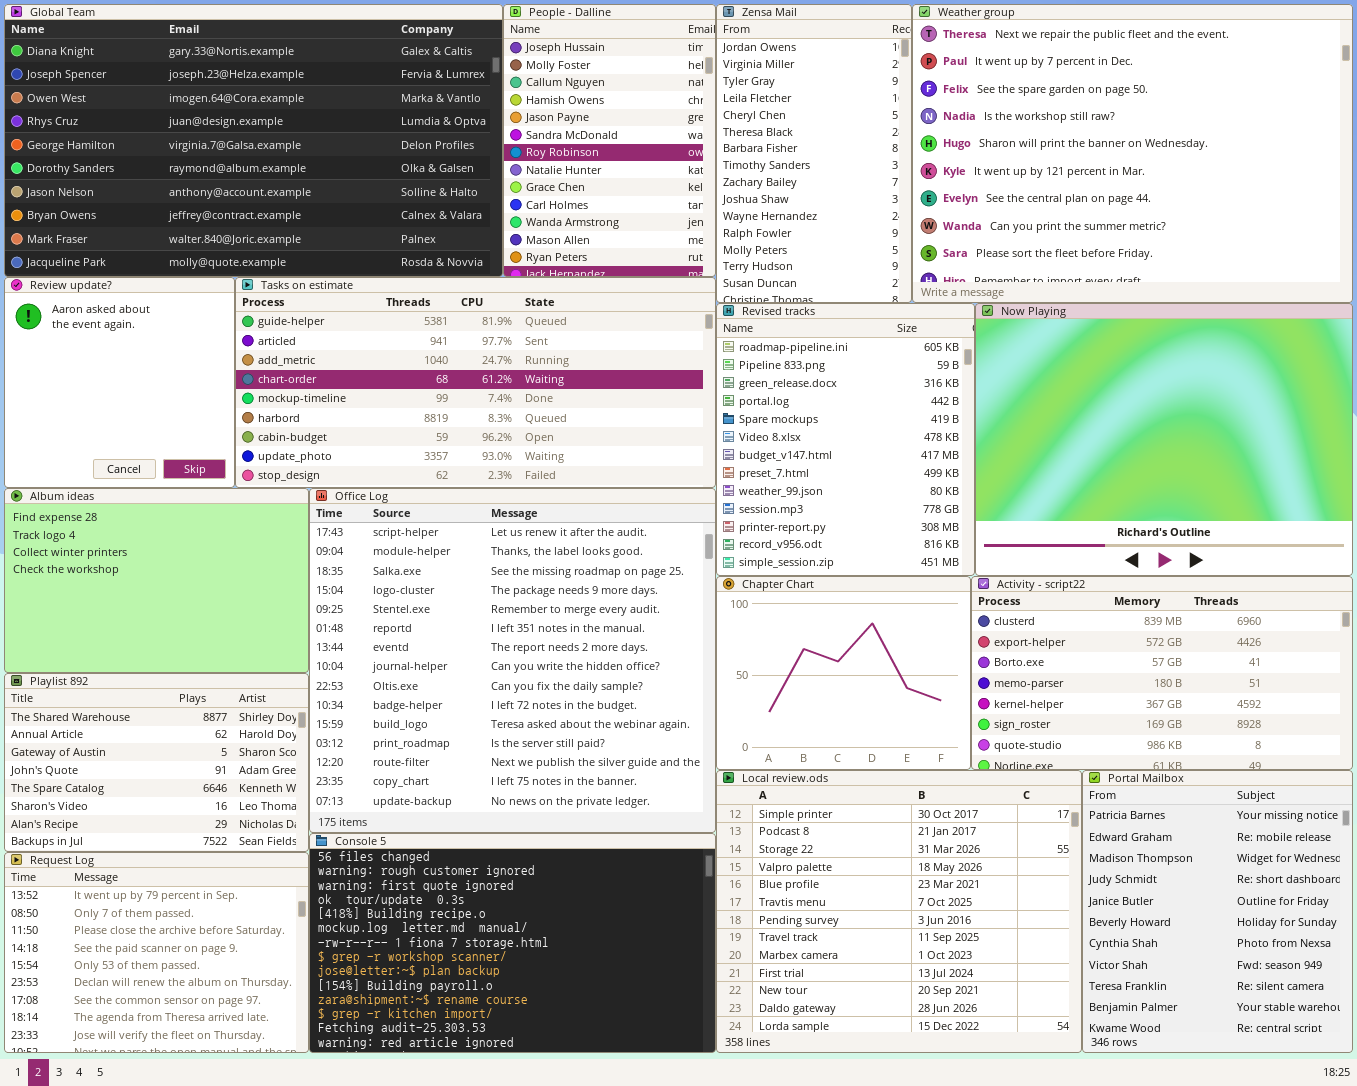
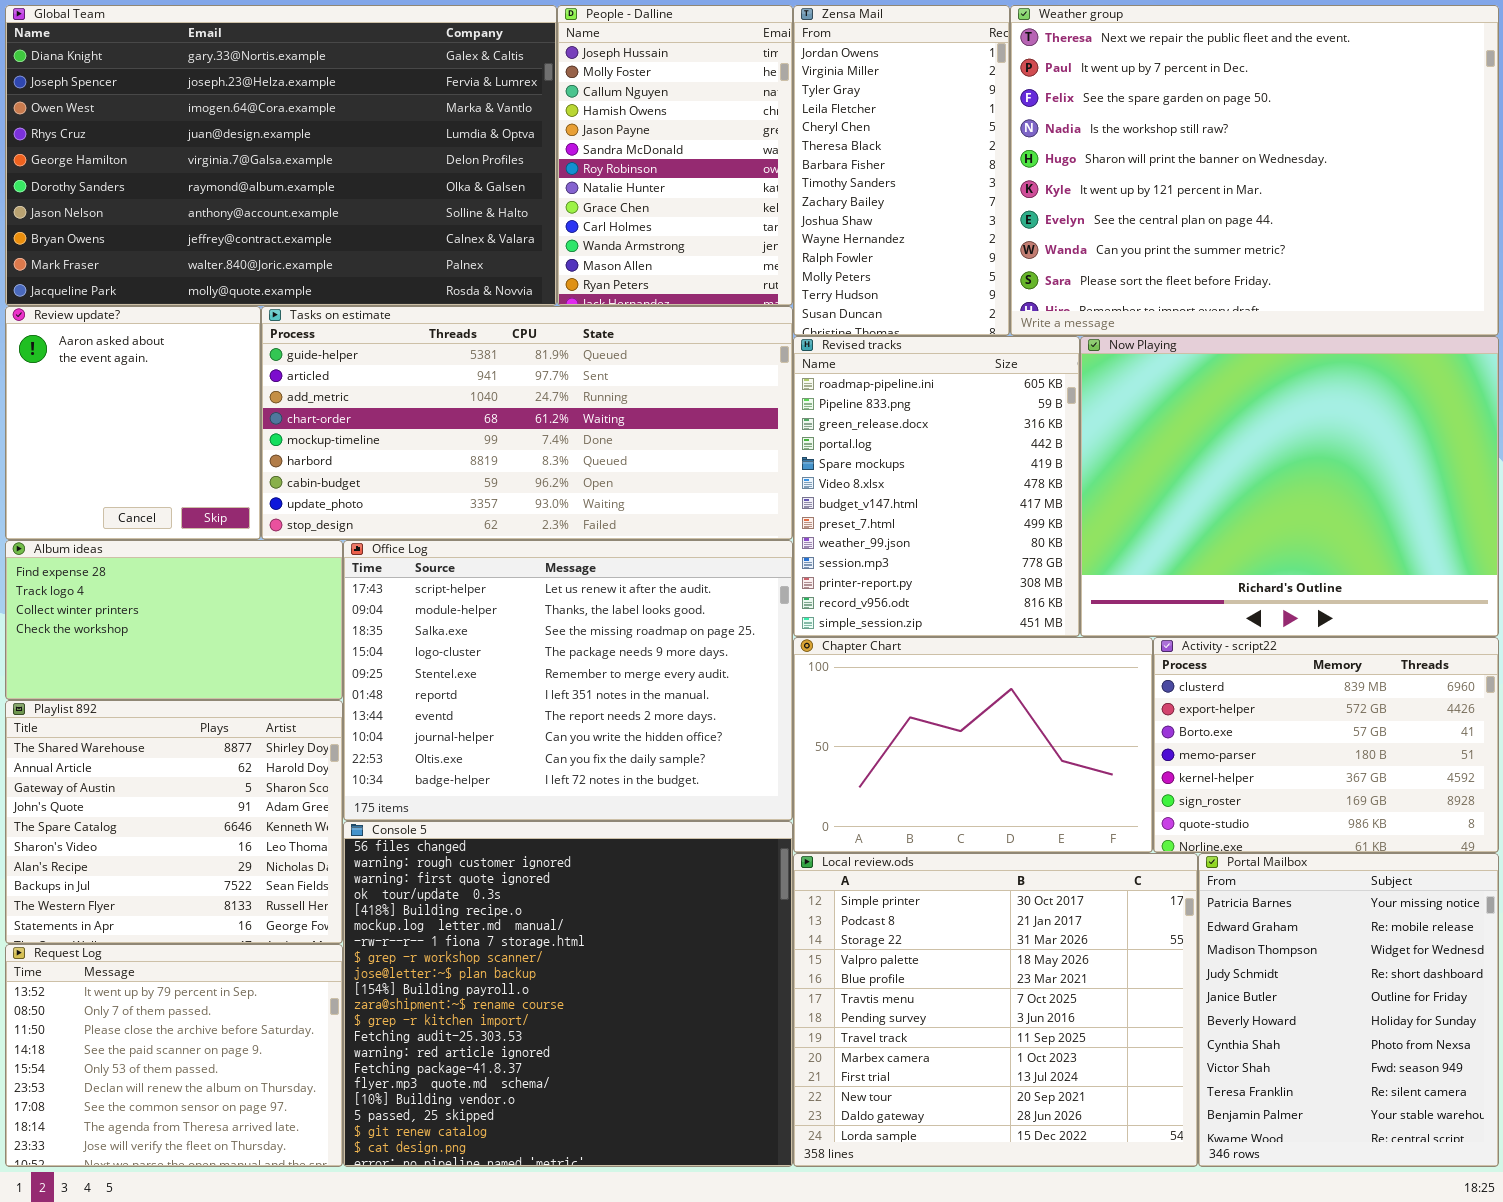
Album ideas: [4,488,309,673] -> [5,540,343,700], resized
Office Log: [309,488,716,833] -> [343,540,793,821], resized
Chapter Chart: [716,576,971,770] -> [793,637,1153,853], resized
Activity - script22: [971,576,1353,770] -> [1153,637,1499,853], resized
Playlist 892: [4,673,309,852] -> [5,700,343,944], resized
Console 5: [309,833,716,1053] -> [343,821,793,1167], resized

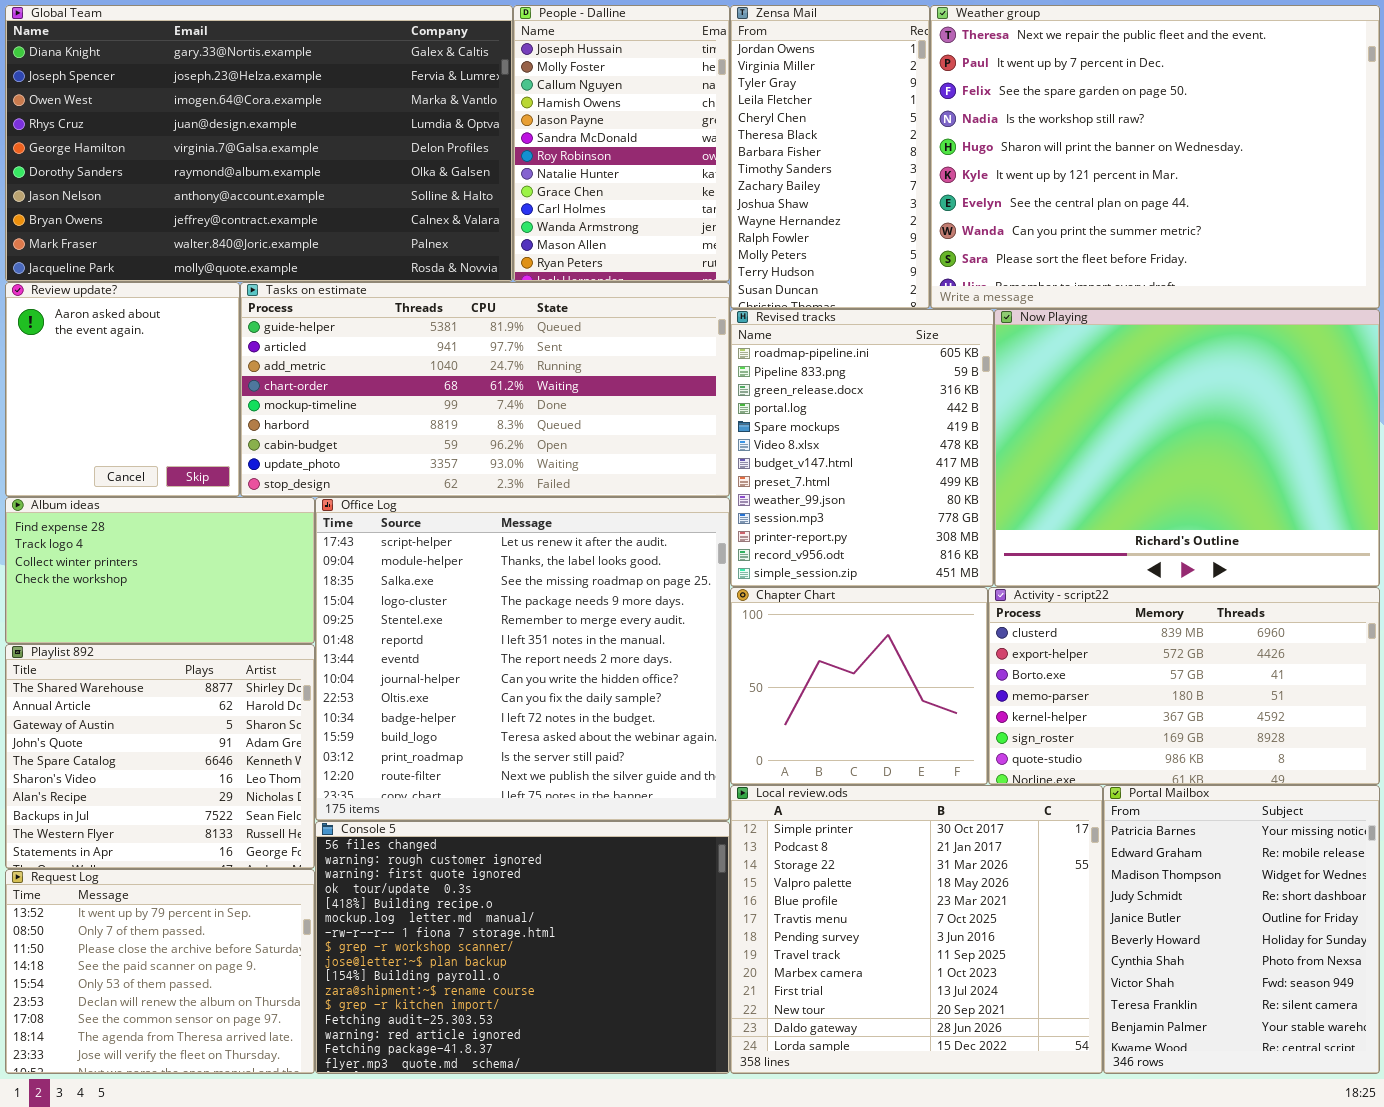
Office Log: [343,540,793,821] -> [315,497,730,821], resized
Chapter Chart: [793,637,1153,853] -> [730,587,988,785], resized
Activity - script22: [1153,637,1499,853] -> [988,587,1380,785], resized
Console 5: [343,821,793,1167] -> [315,821,730,1074], resized

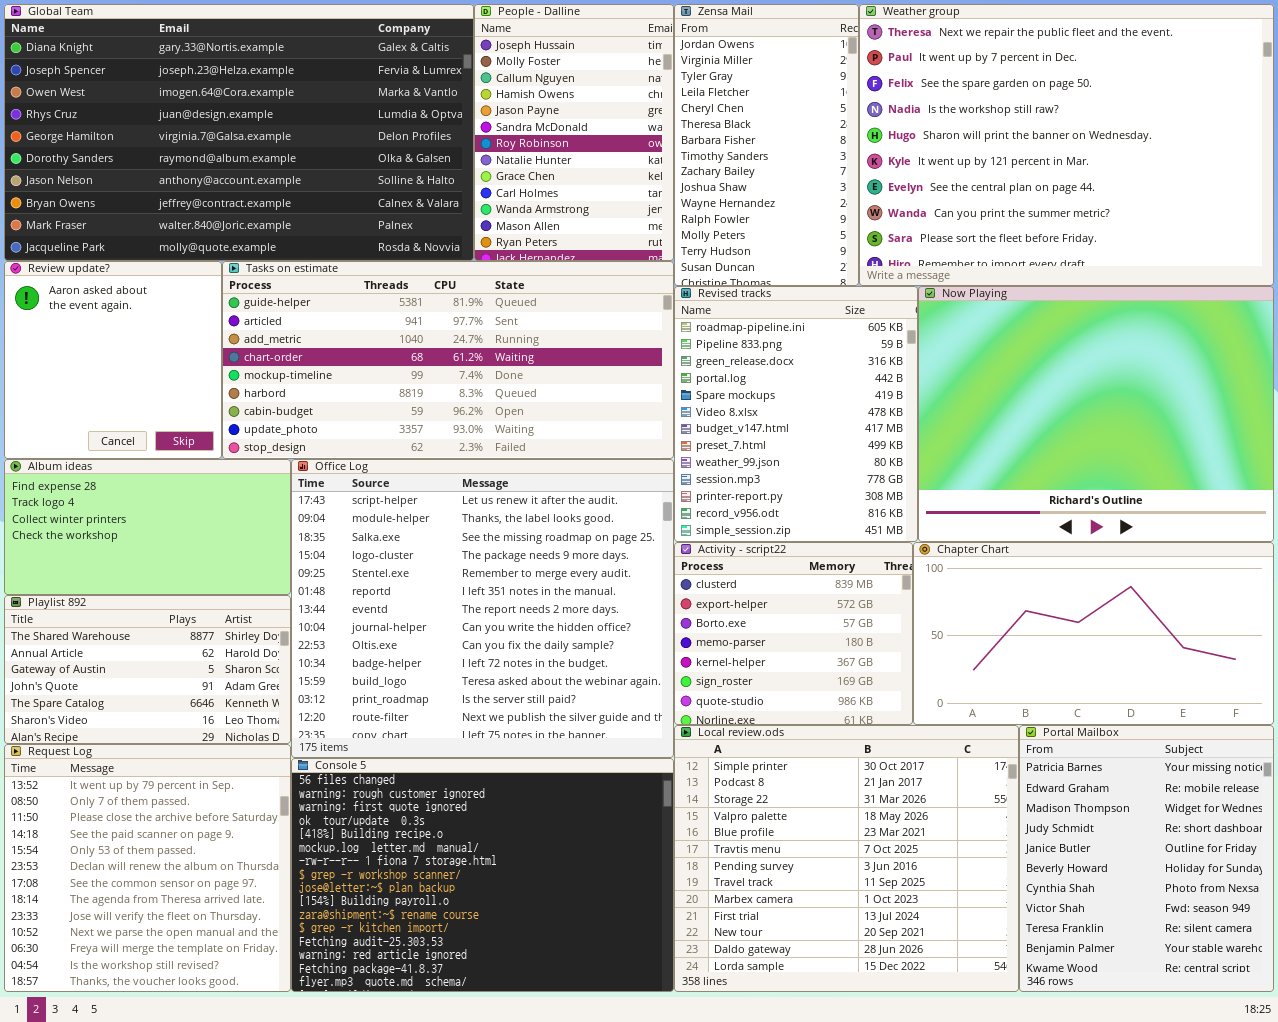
Chapter Chart: [730,587,988,785] -> [913,542,1274,725], moved, resized
Activity - script22: [988,587,1380,785] -> [674,542,913,725], moved, resized
Playlist 892: [5,644,315,869] -> [4,595,291,744], resized
Request Log: [5,869,315,1074] -> [4,744,291,992], resized

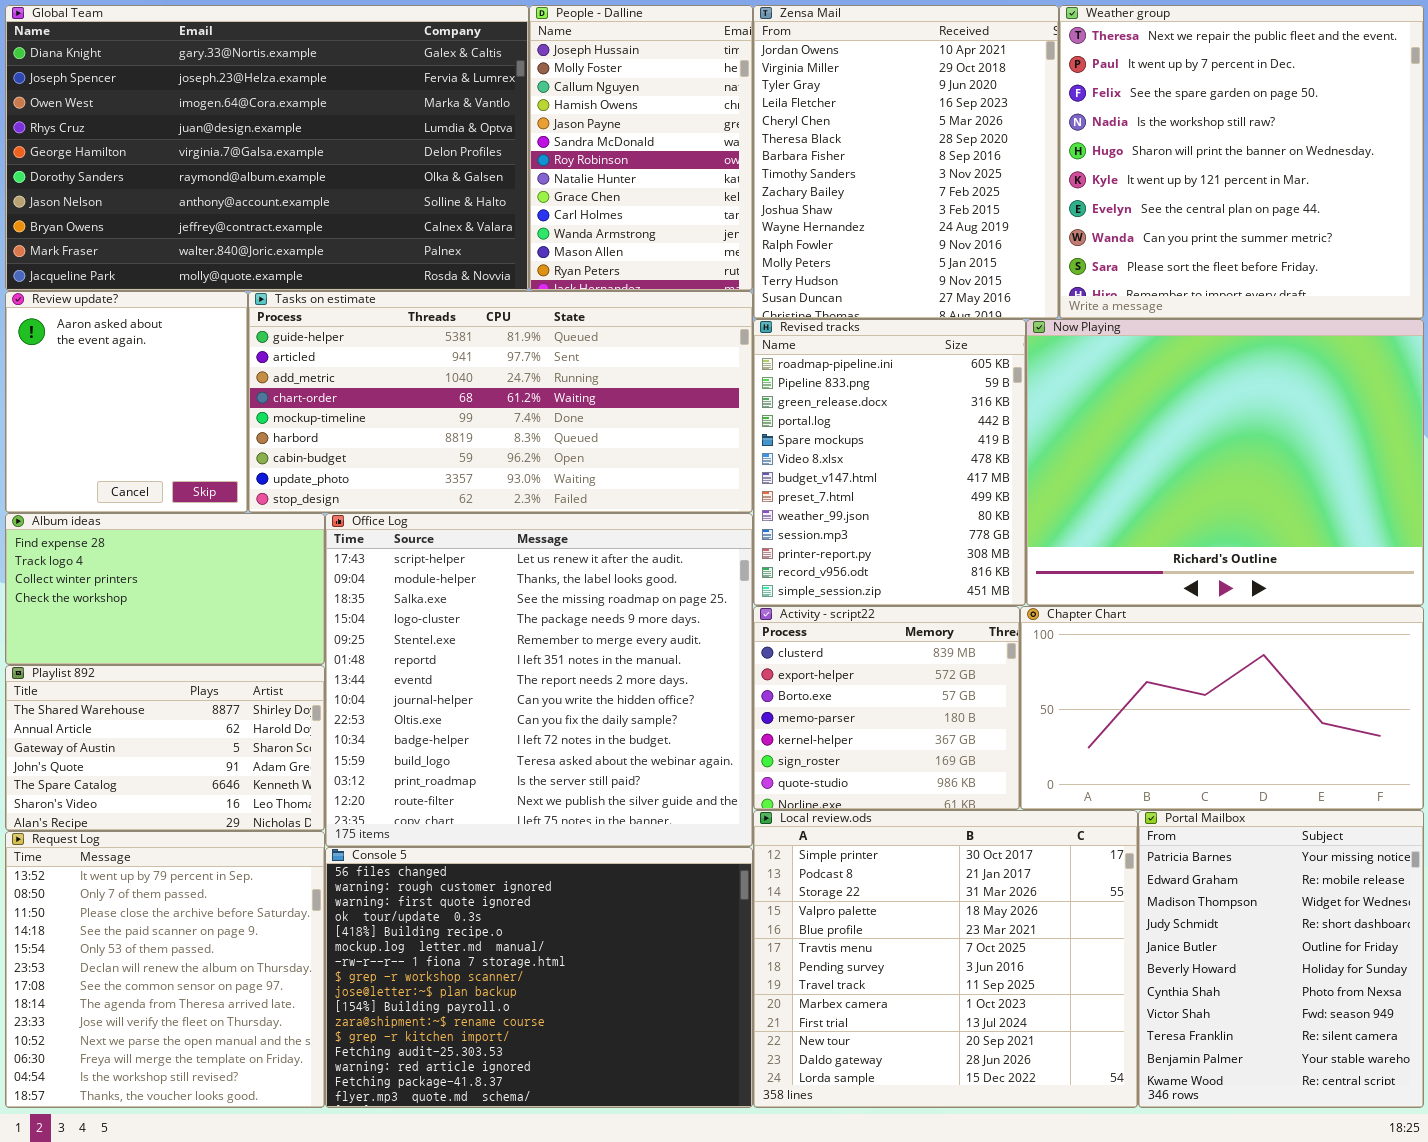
Zensa Mail: [674,4,859,286] -> [753,5,1059,319], resized
Weather group: [859,4,1274,286] -> [1059,5,1424,319], resized

